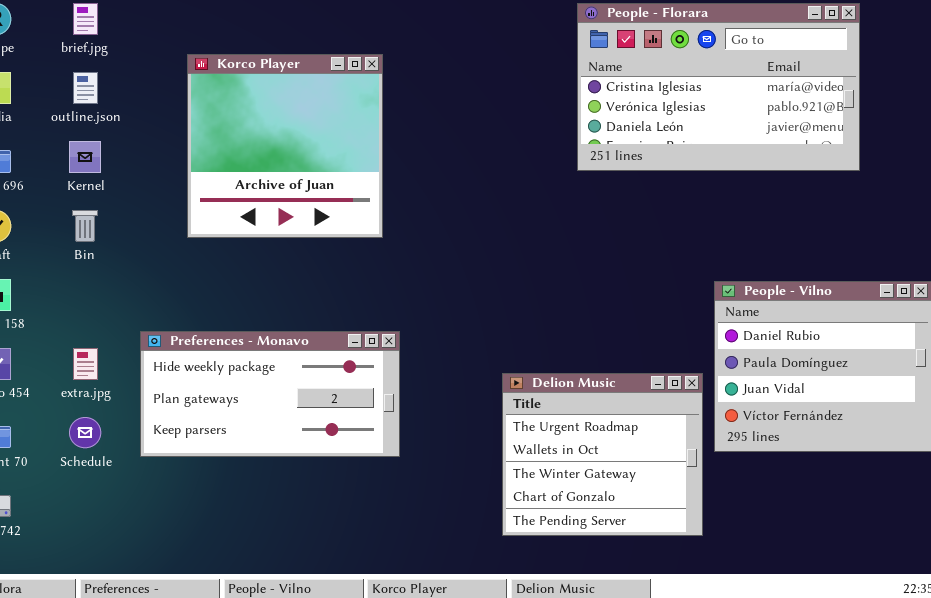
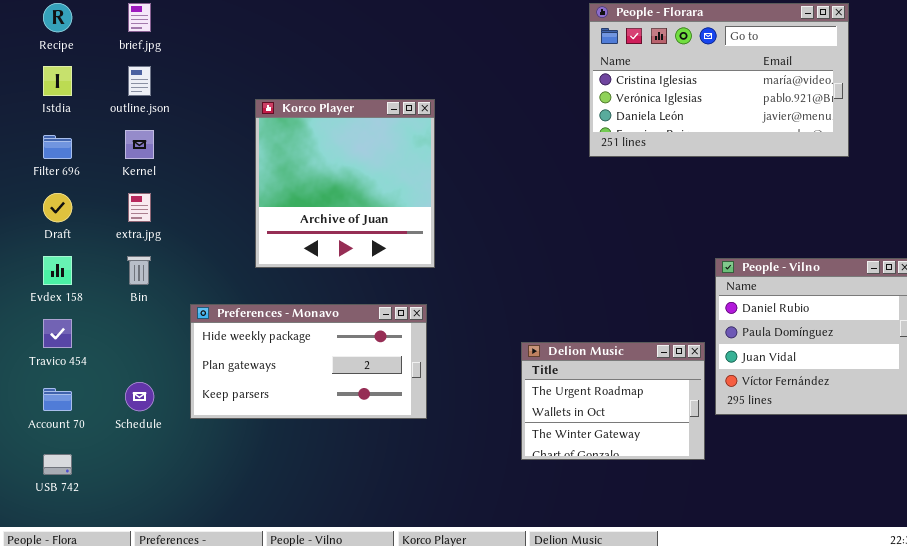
Korco Player: [187,54,383,238] -> [255,99,435,268], moved
Bin: [72,210,98,242] -> [127,256,151,285], moved
extra.jpg: [73,348,98,380] -> [128,193,151,222], moved
Delion Music: [502,373,703,536] -> [521,342,705,460], resized

